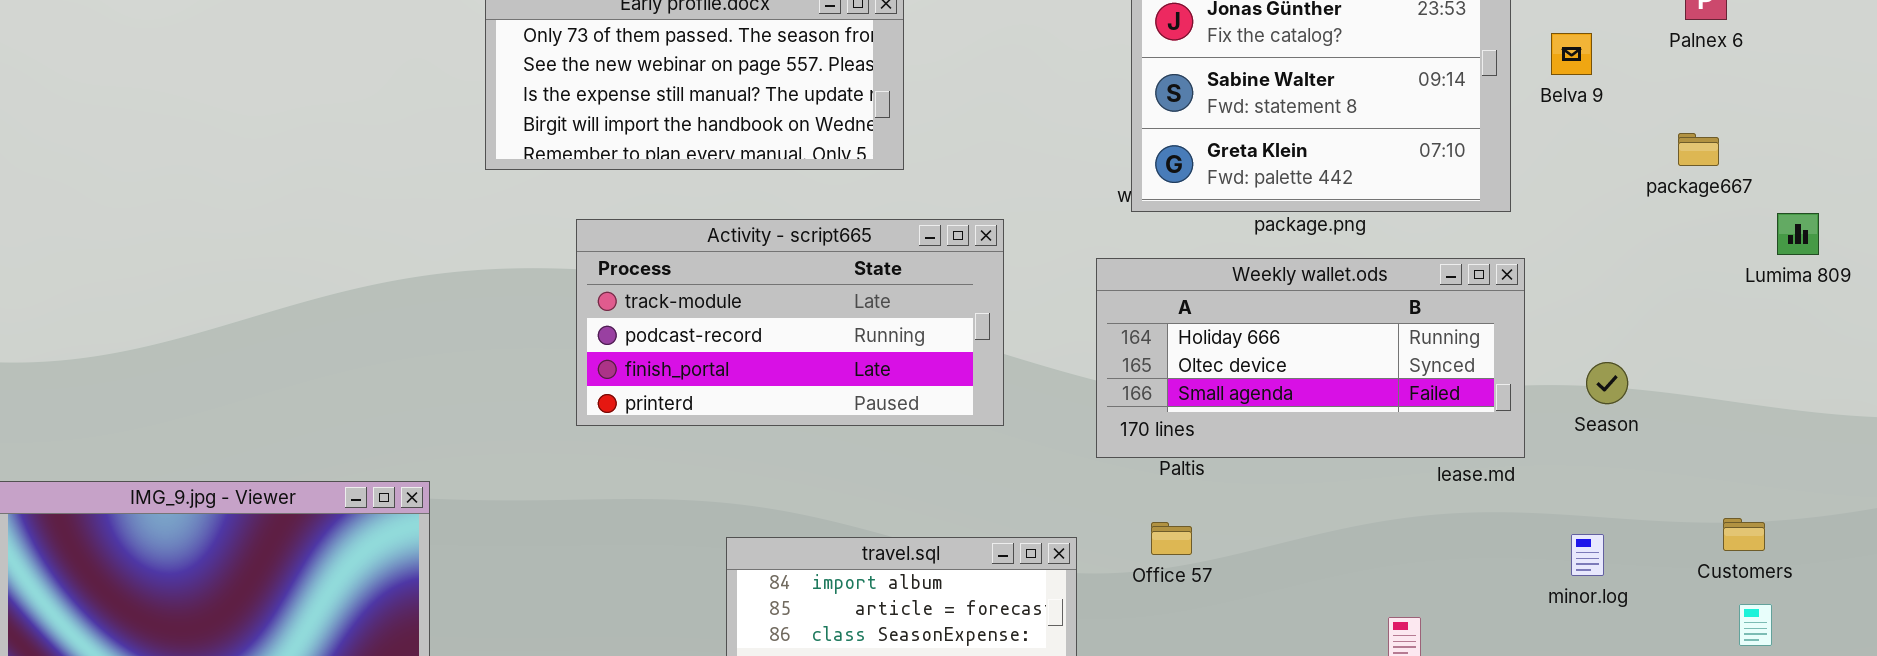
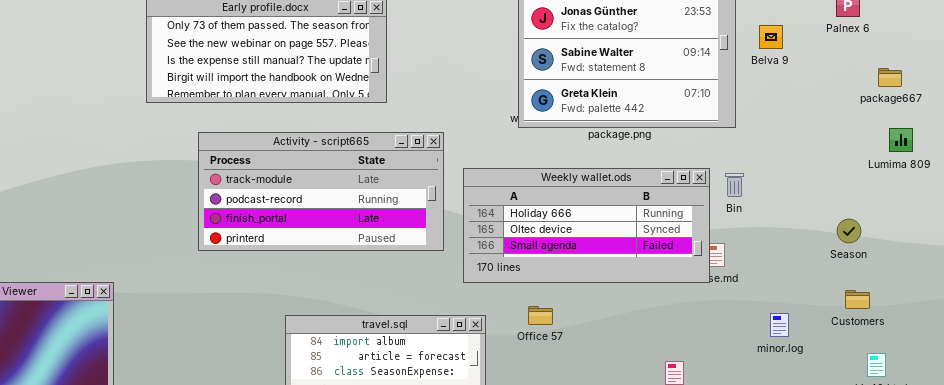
package667: [1678,133,1719,166] -> [878,68,902,87], moved
Weekly wallet.ods: [1096,258,1525,458] -> [463,168,710,283], moved
Season: [1586,362,1628,404] -> [837,219,861,243], moved
Customers: [1723,518,1765,551] -> [845,290,870,309], moved

